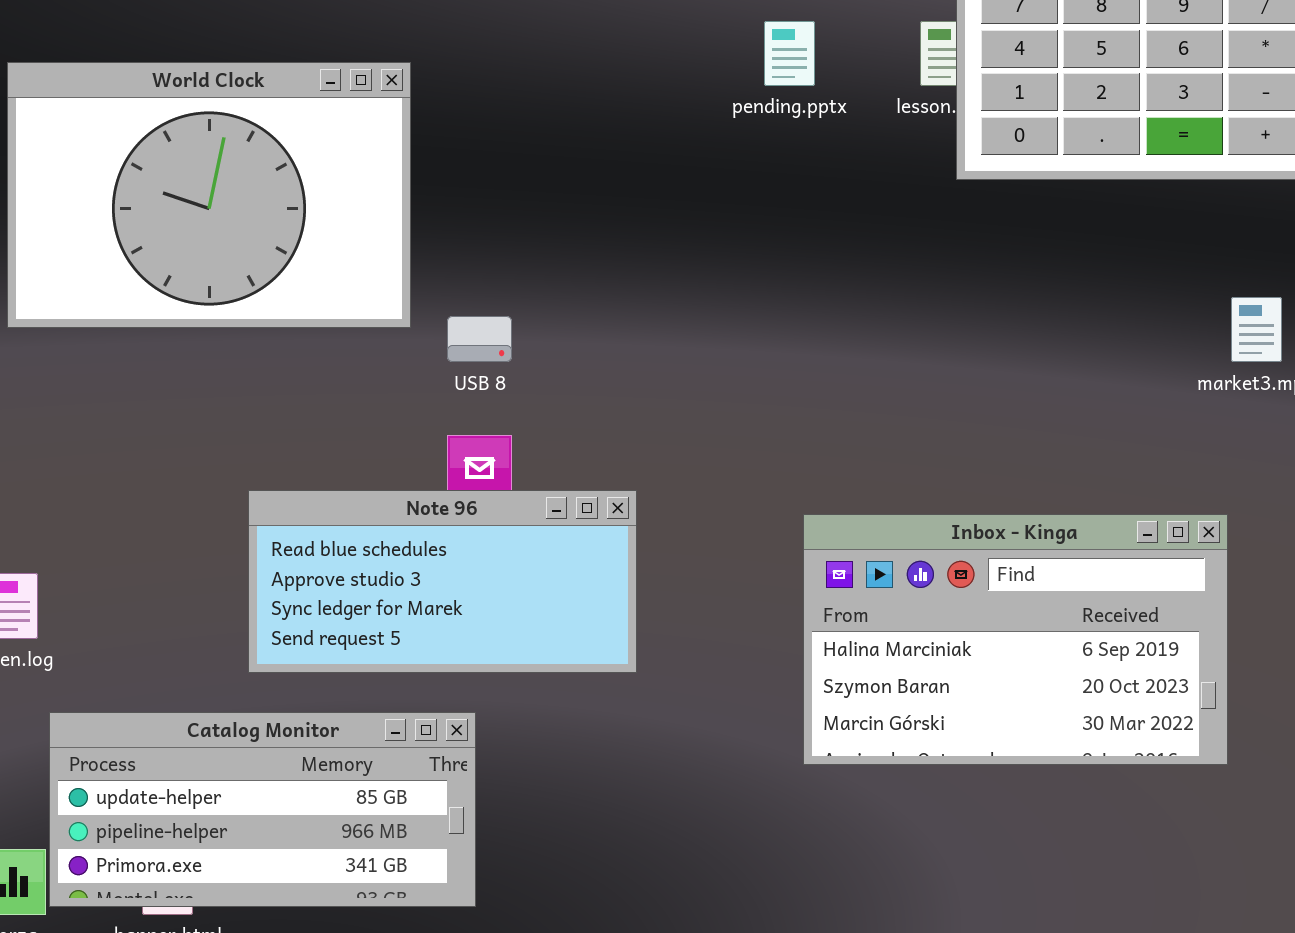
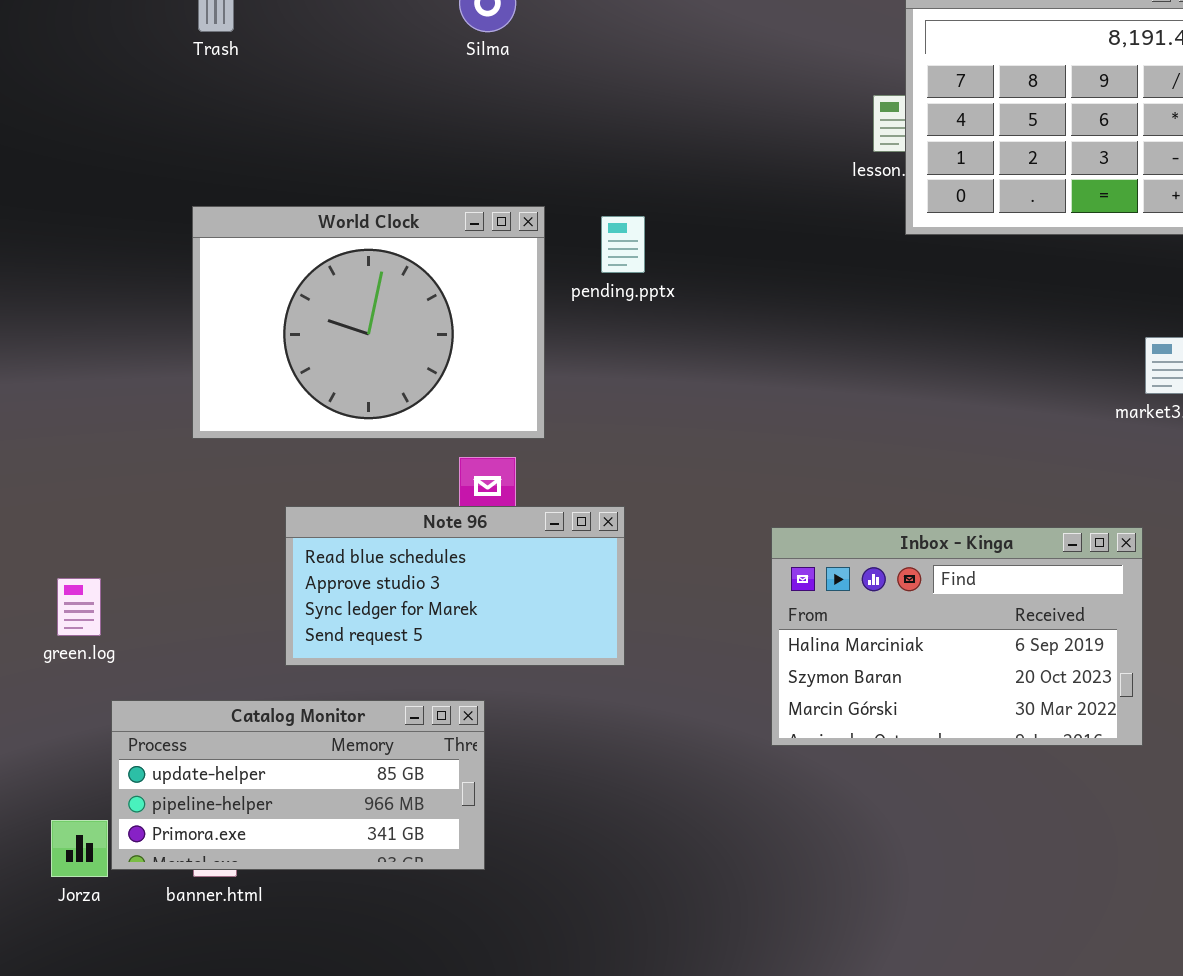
pending.pptx: [764,21,815,86] -> [601,216,645,273], moved
World Clock: [7,62,411,328] -> [192,206,545,439], moved

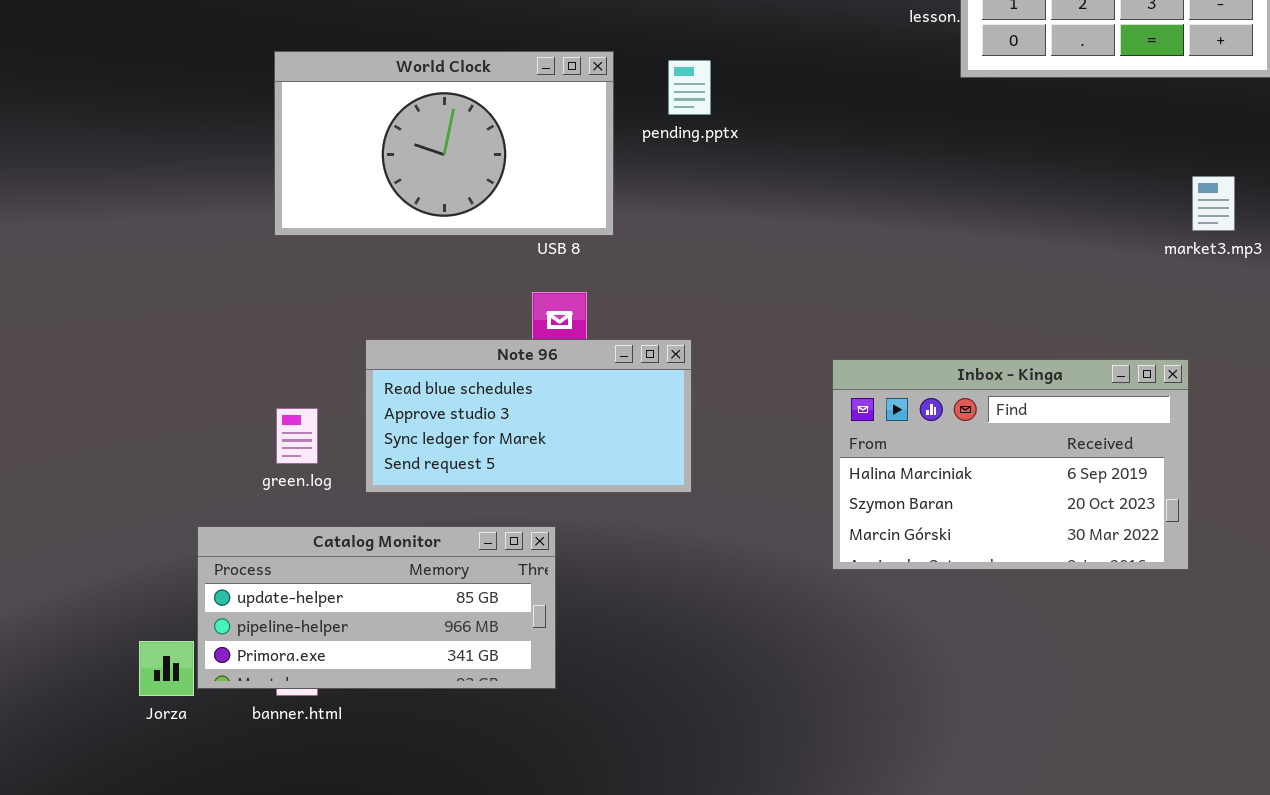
World Clock: [192,206,545,439] -> [274,51,614,236], resized
green.log: [57,578,101,636] -> [276,408,318,464], moved

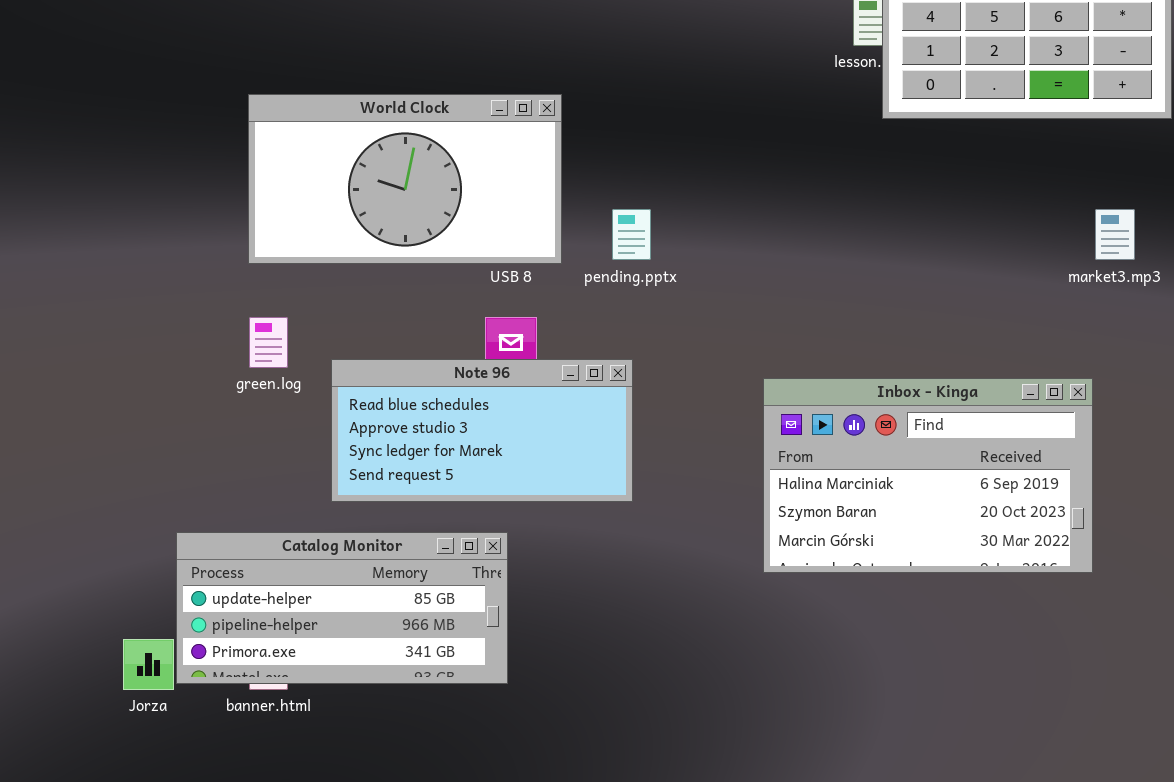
pending.pptx: [668,60,711,115] -> [612,209,651,260], moved
green.log: [276,408,318,464] -> [249,317,288,368], moved

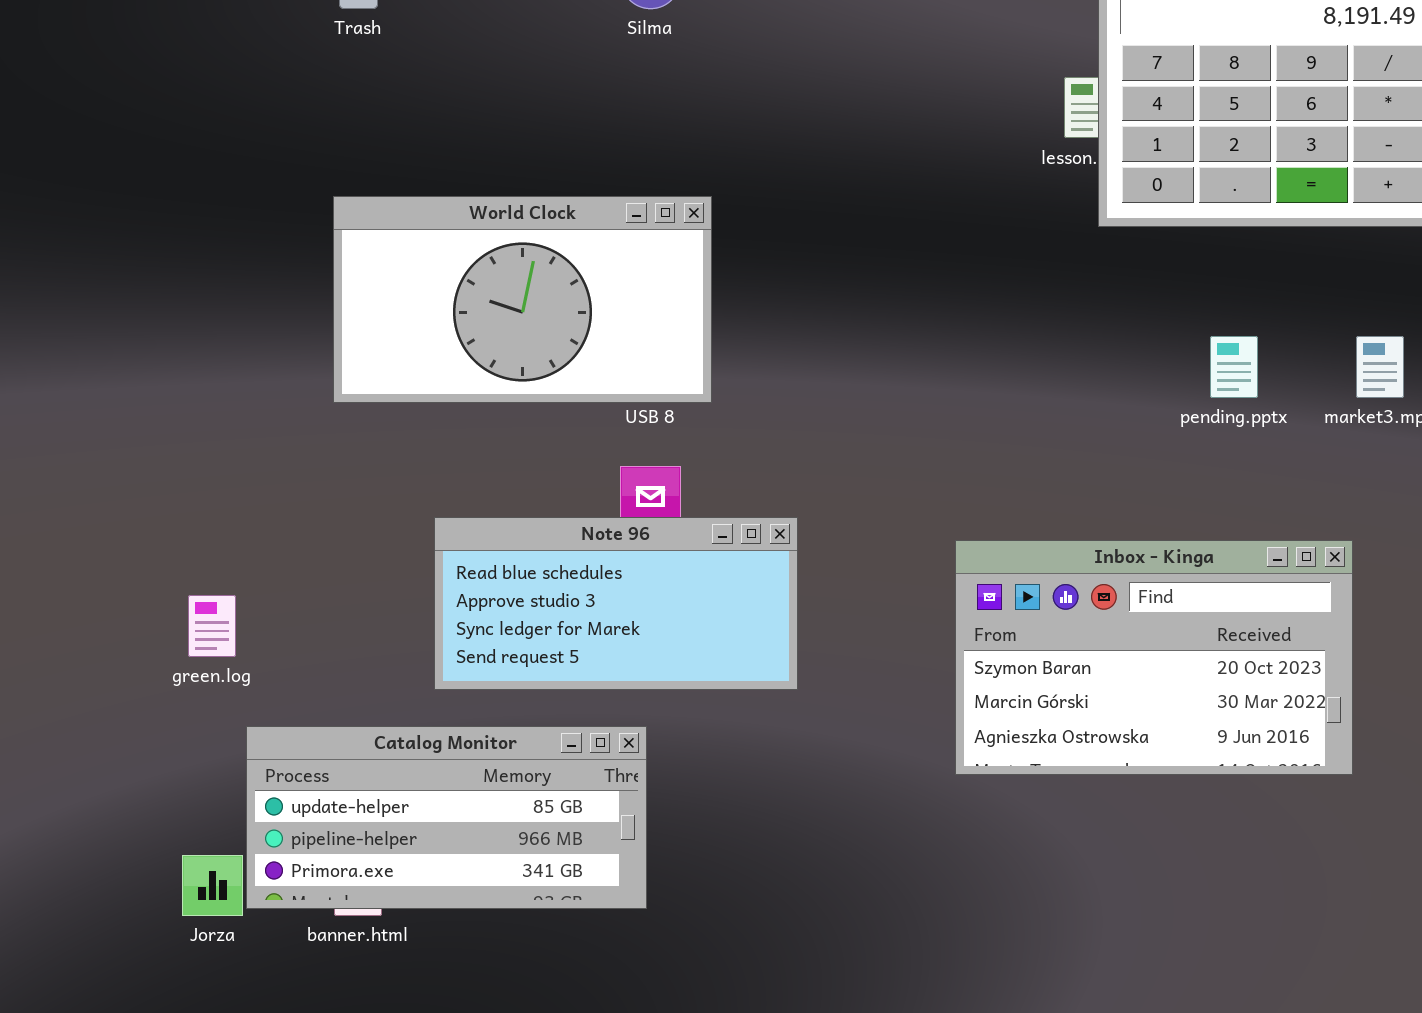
pending.pptx: [612,209,651,260] -> [1210,336,1258,398], moved
green.log: [249,317,288,368] -> [188,595,236,657], moved
Inbox - Kinga: [763,378,1093,573] -> [955,540,1353,775], scrolled down 1 row

